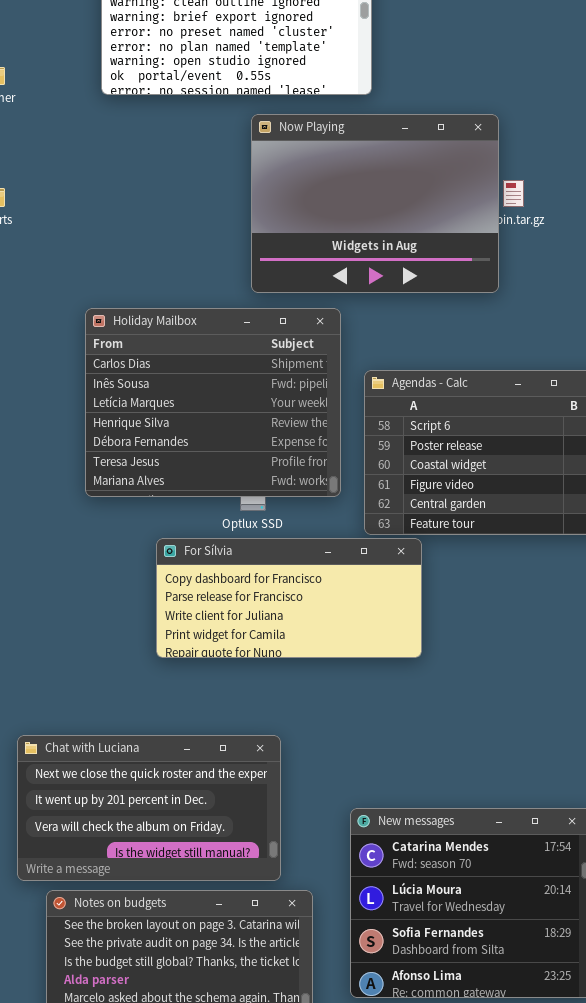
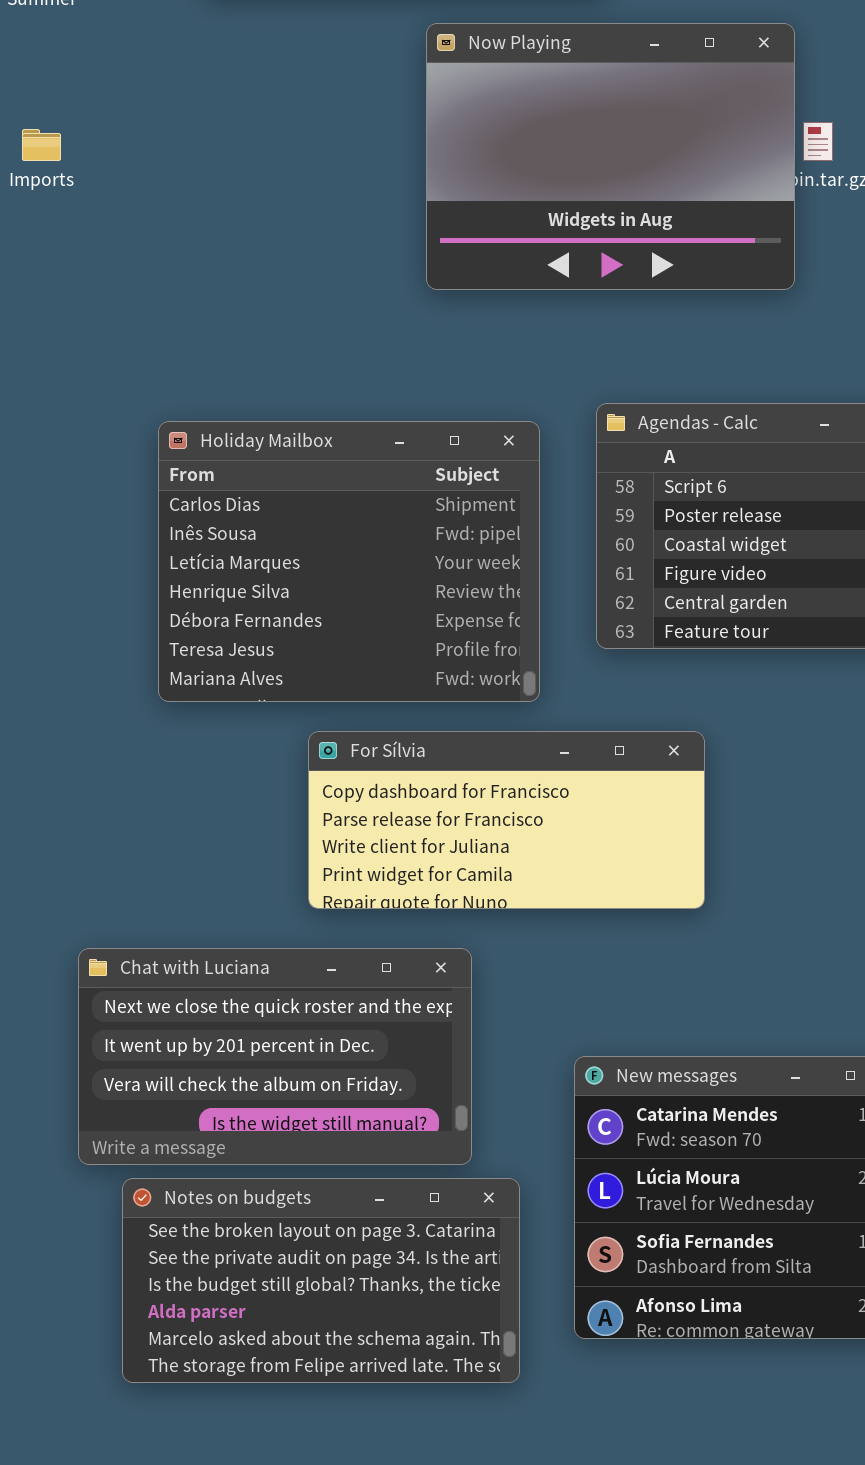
Holiday Mailbox: [85,308,341,497] -> [158,421,540,702], moved
For Sílvia: [156,538,422,658] -> [308,731,705,909], moved

